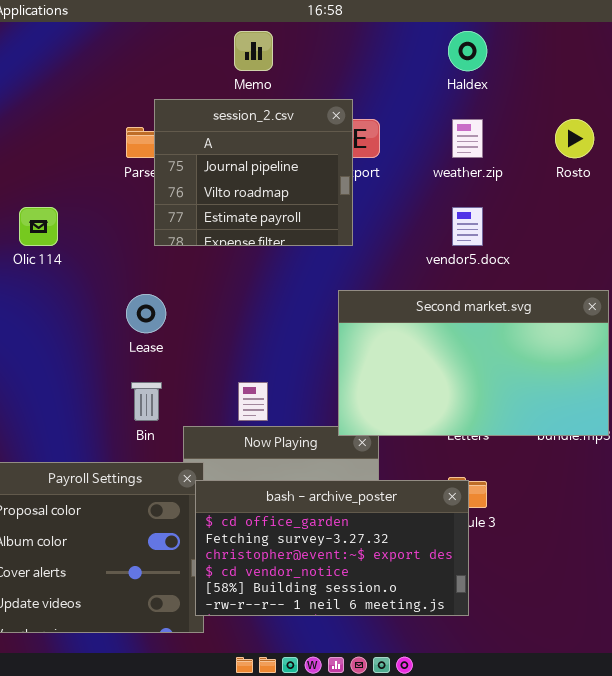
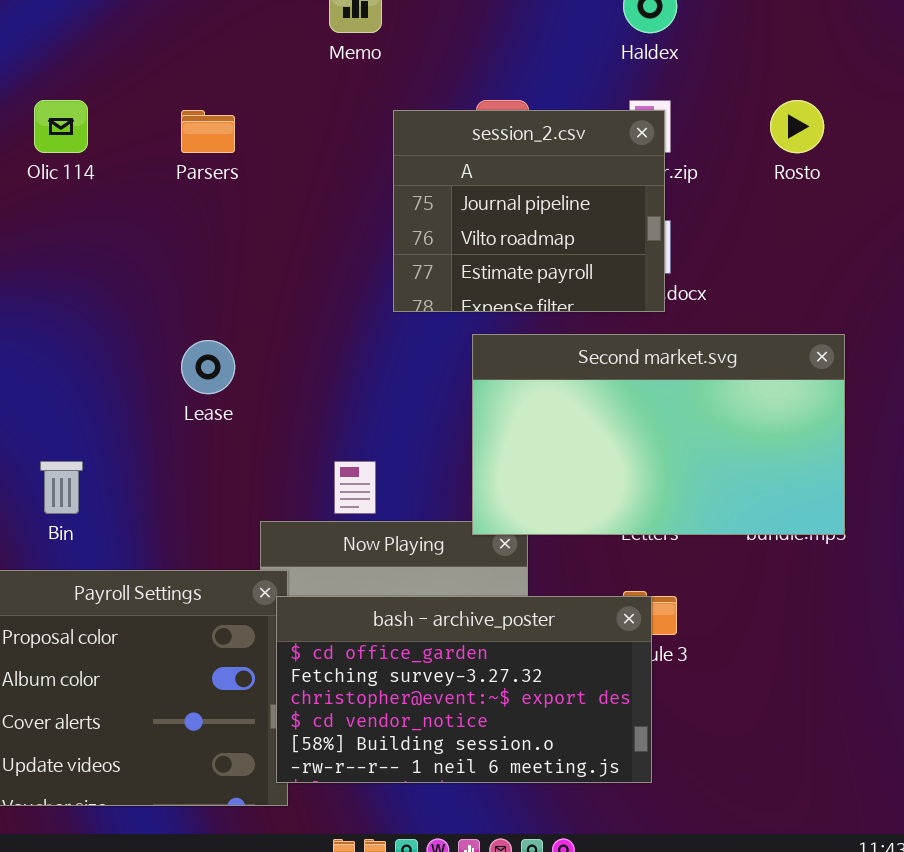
session_2.csv: [154,99,353,246] -> [393,110,665,312], moved
Olic 114: [19,207,58,246] -> [34,100,88,153], moved
Bin: [131,382,162,421] -> [40,461,83,514], moved

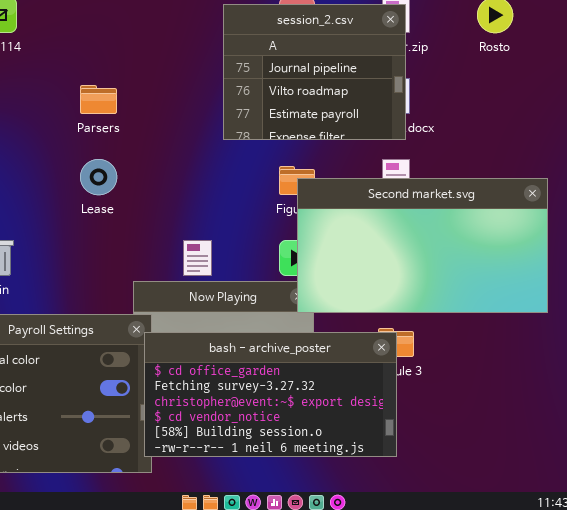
Parsers: [181,110,235,153] -> [80,85,117,114], moved
Second market.svg: [472,334,845,535] -> [297,178,548,313], moved

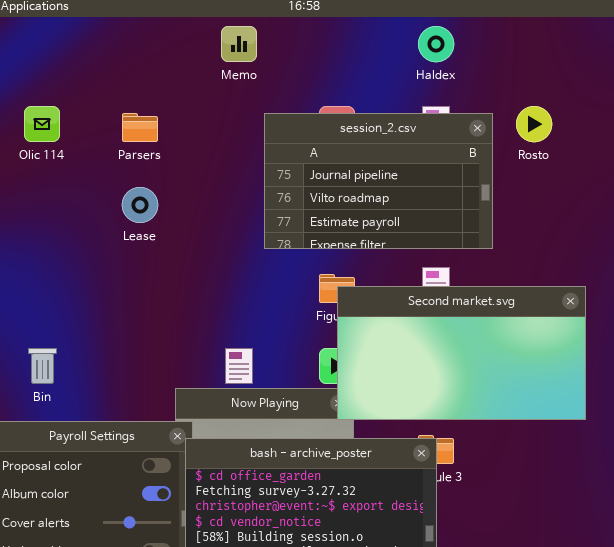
session_2.csv: [223,4,406,140] -> [264,113,493,249], resized
Parsers: [80,85,117,114] -> [122,113,158,142], moved
Lease: [80,159,117,195] -> [122,187,158,223], moved

